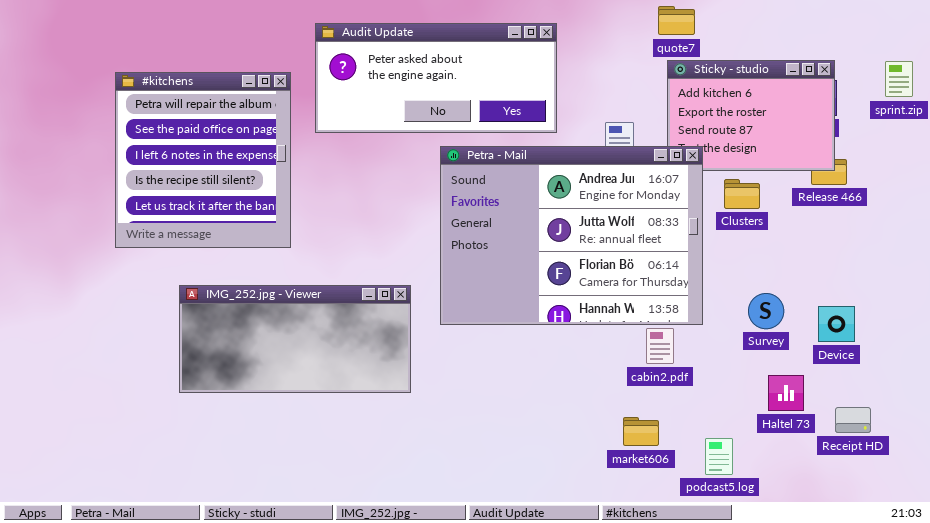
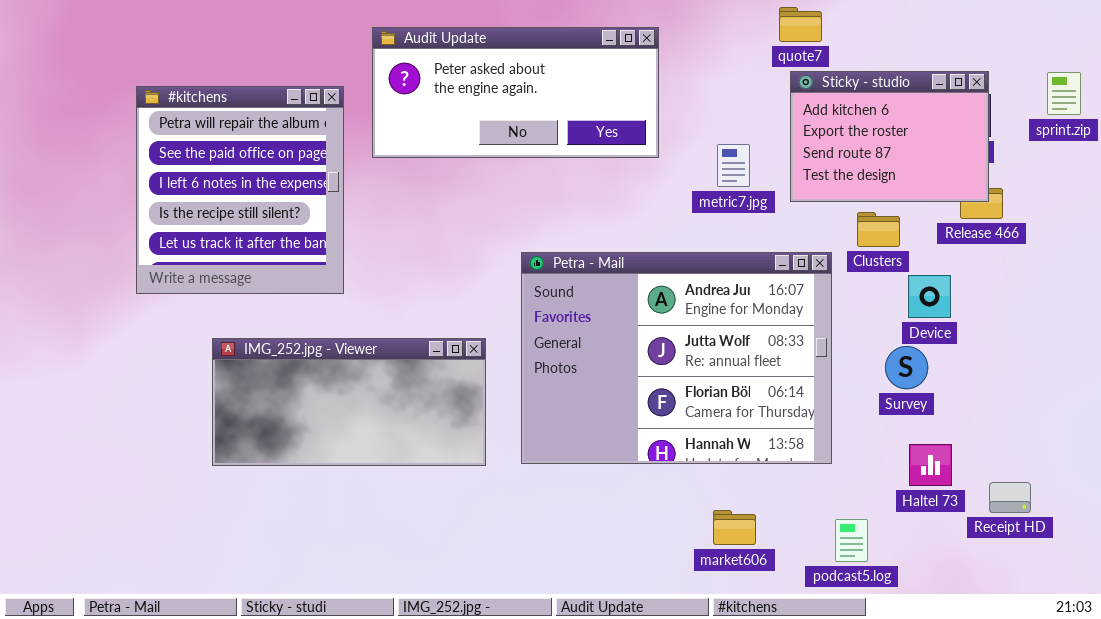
Petra - Mail: [440,146,703,325] -> [521,252,832,464], moved
Device: [818,306,855,342] -> [908,275,951,318], moved
market606: [623,417,659,446] -> [713,510,756,545], moved

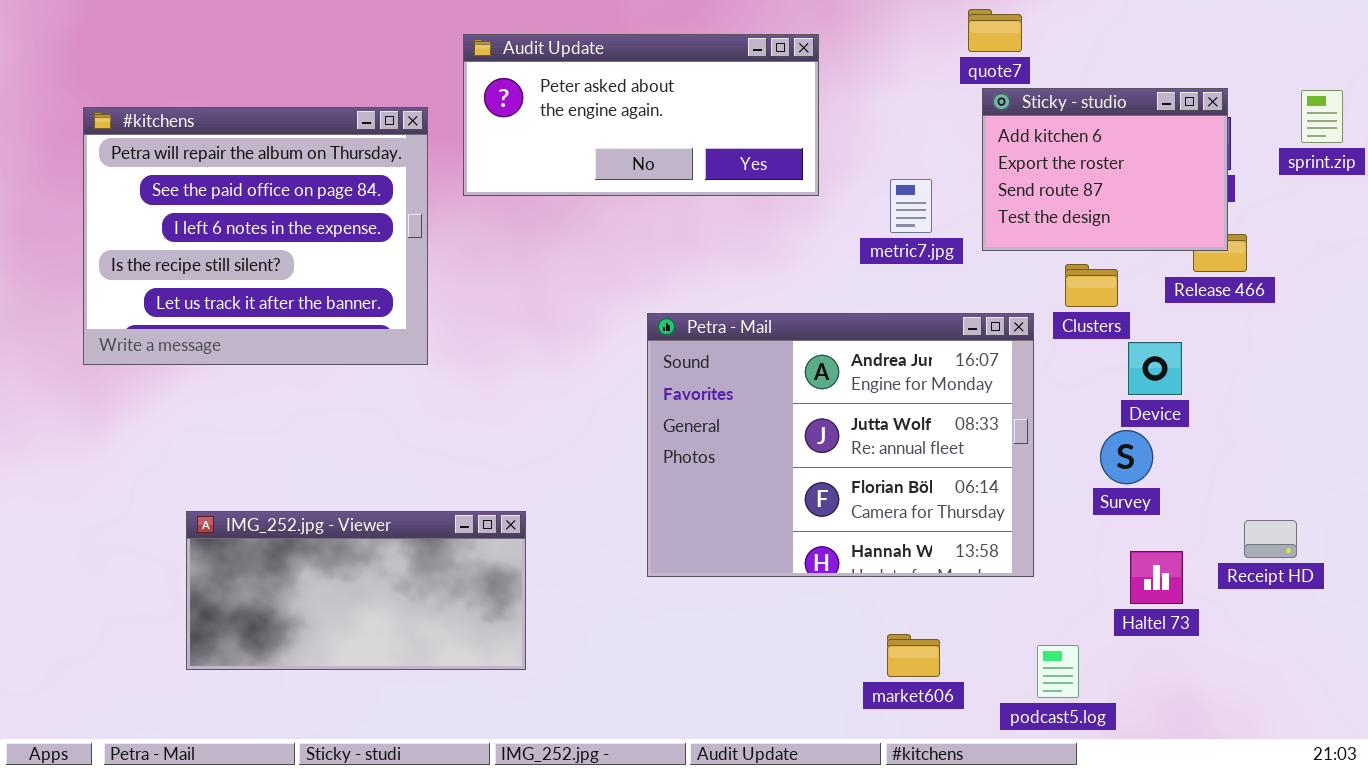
#kitchens: [136,86,344,294] -> [83,107,428,365], resized
IMG_252.jpg - Viewer: [212,338,486,466] -> [186,511,526,670], moved
Receipt HD: [989,482,1031,513] -> [1244,520,1297,558], moved

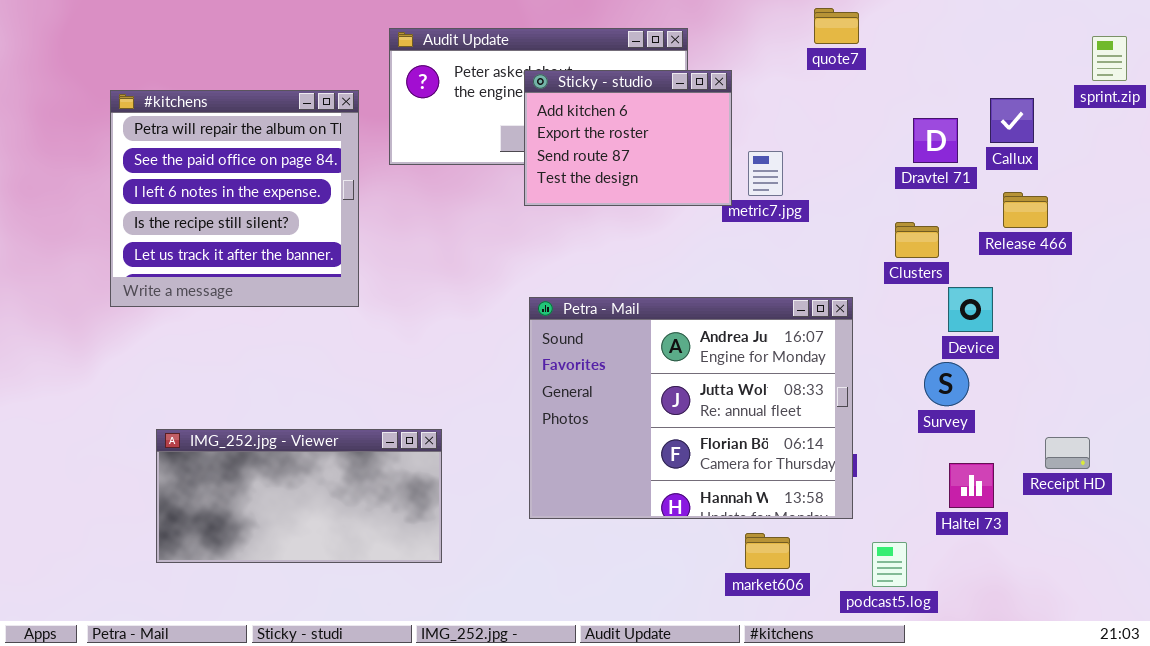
Sticky - studio: [982,88,1228,251] -> [524,70,732,206], moved
sprint.zip: [1301,90,1343,143] -> [1092,36,1127,81], moved
#kitchens: [83,107,428,365] -> [110,90,359,307], resized
Petra - Mail: [647,313,1034,577] -> [529,297,853,519], moved

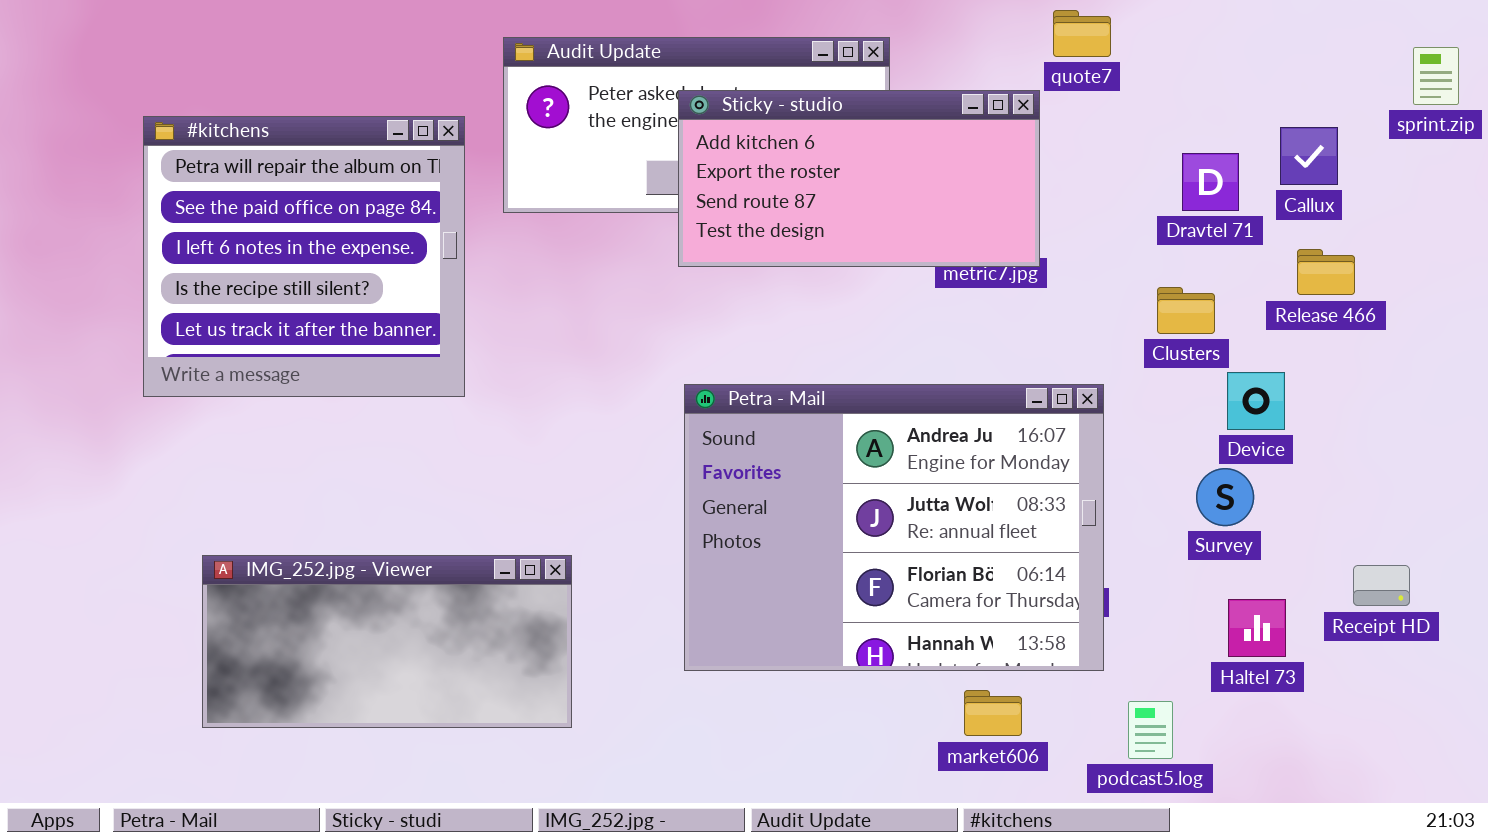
Sticky - studio: [524,70,732,206] -> [678,90,1040,267], resized

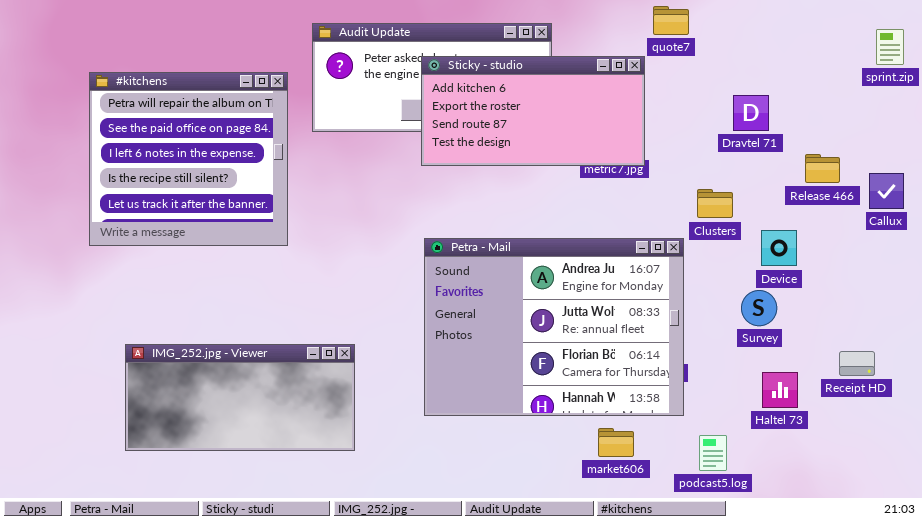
Callux: [1280,127,1338,185] -> [869,173,904,209], moved
Clusters: [1157,287,1215,334] -> [697,189,733,218], moved

